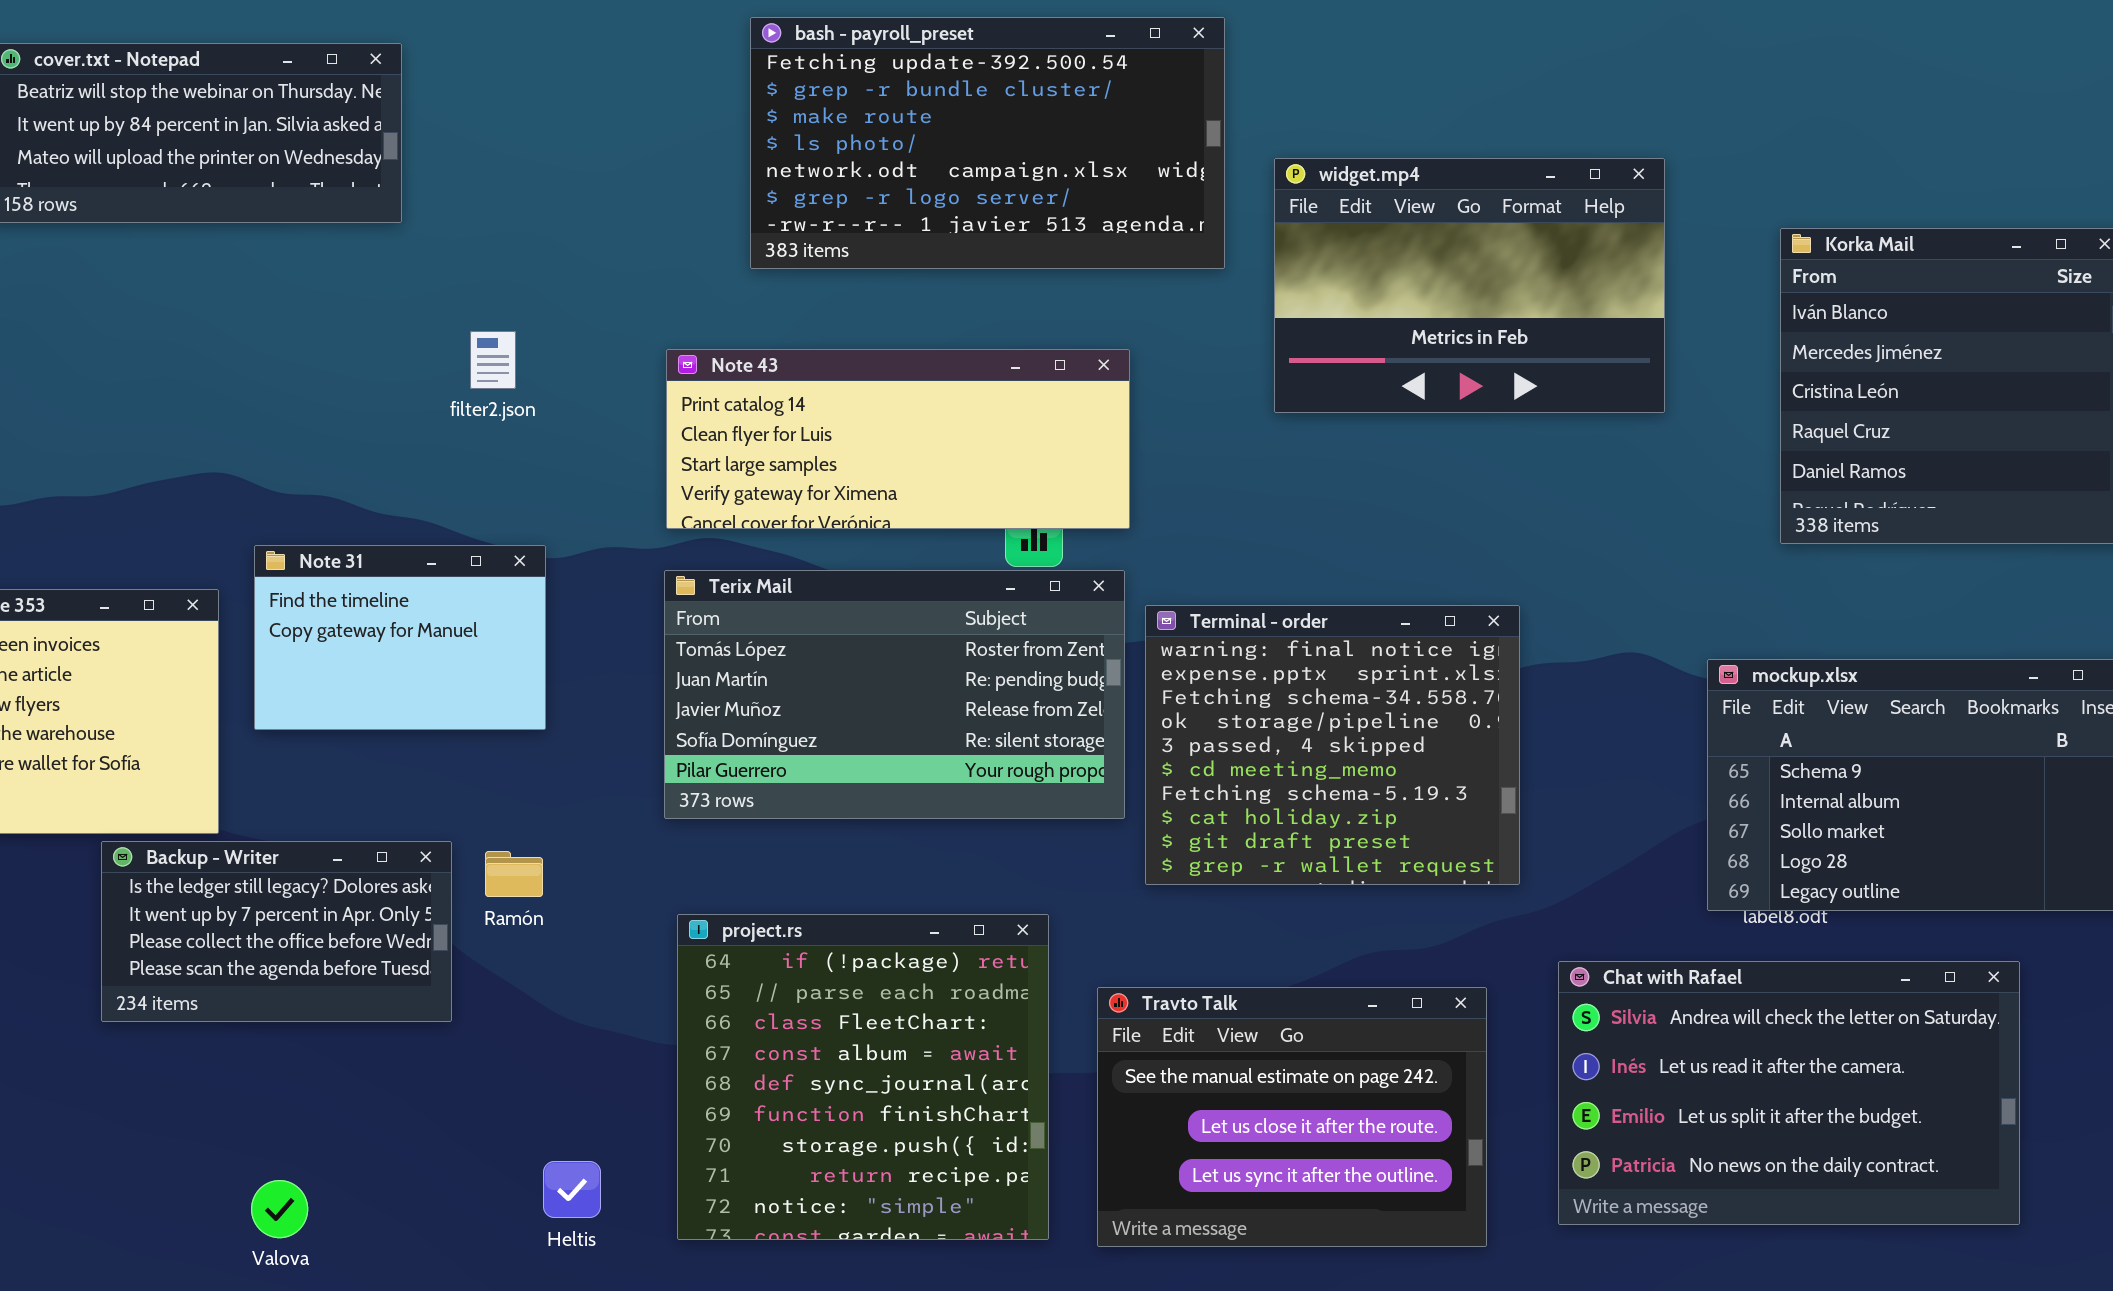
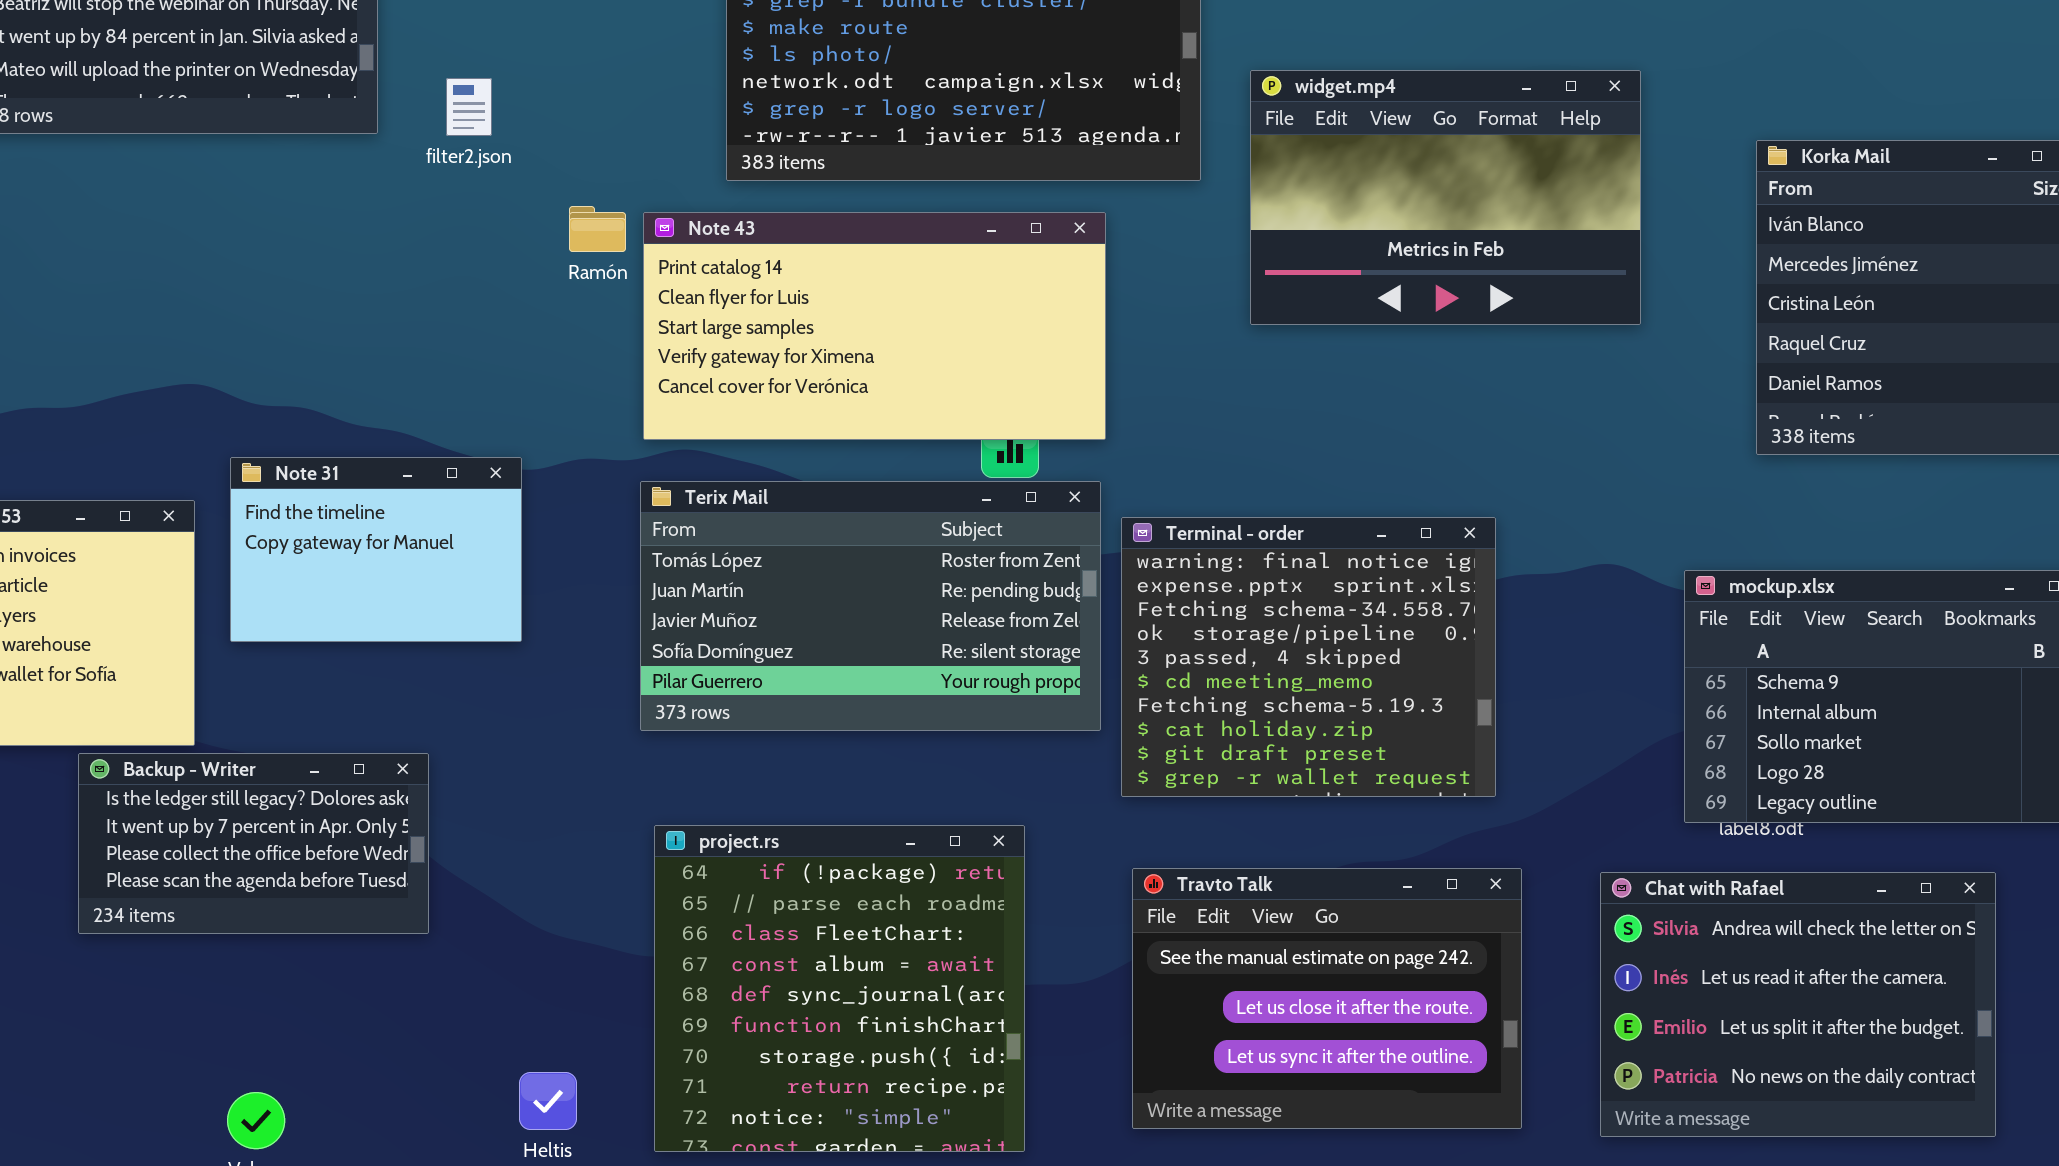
filter2.json: [470,331,516,389] -> [446,78,492,136], moved
Note 43: [666,349,1130,529] -> [643,212,1106,440], resized
Ramón: [485,851,543,897] -> [569,206,626,252], moved
Chat with Rafael: [1558,961,2020,1225] -> [1600,872,1996,1137], resized
Travto Talk: [1097,987,1487,1247] -> [1132,868,1522,1129], moved

